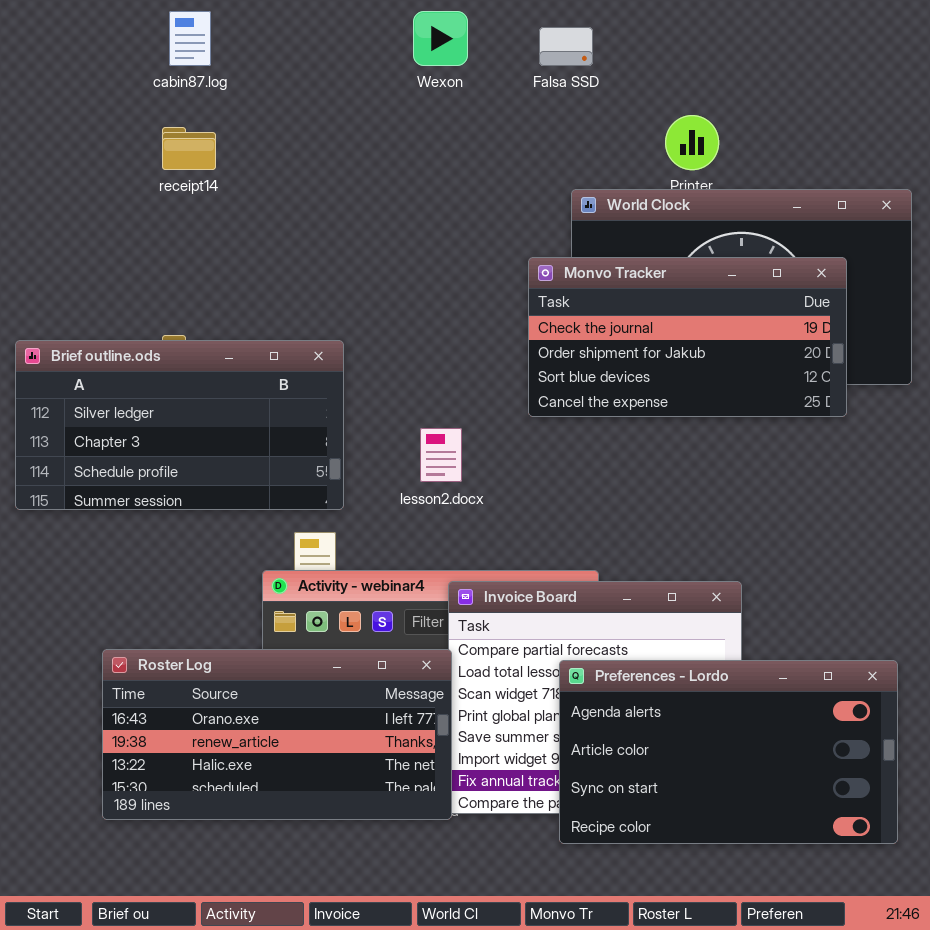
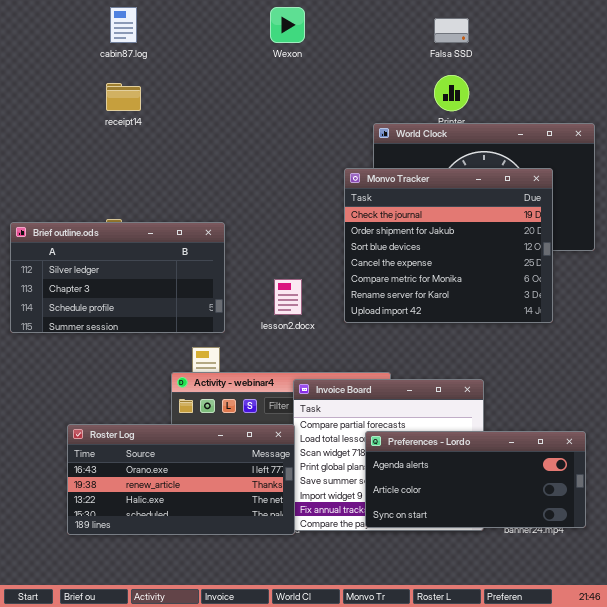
Falsa SSD: [539,27,593,66] -> [434,18,469,43], moved
Monvo Tracker: [528,257,847,417] -> [344,168,553,323], resized
Preferences - Lordo: [559,660,898,844] -> [365,431,586,528], resized

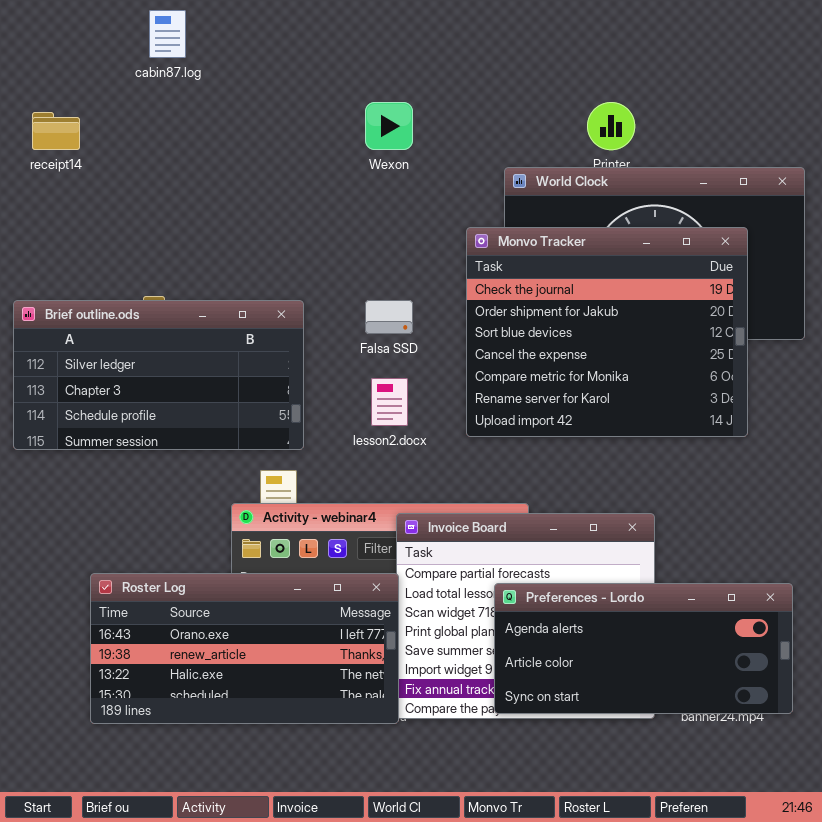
Wexon: [270,7,305,43] -> [365,102,413,150], moved
Falsa SSD: [434,18,469,43] -> [365,300,413,334], moved
receipt14: [106,83,141,111] -> [32,112,80,150], moved

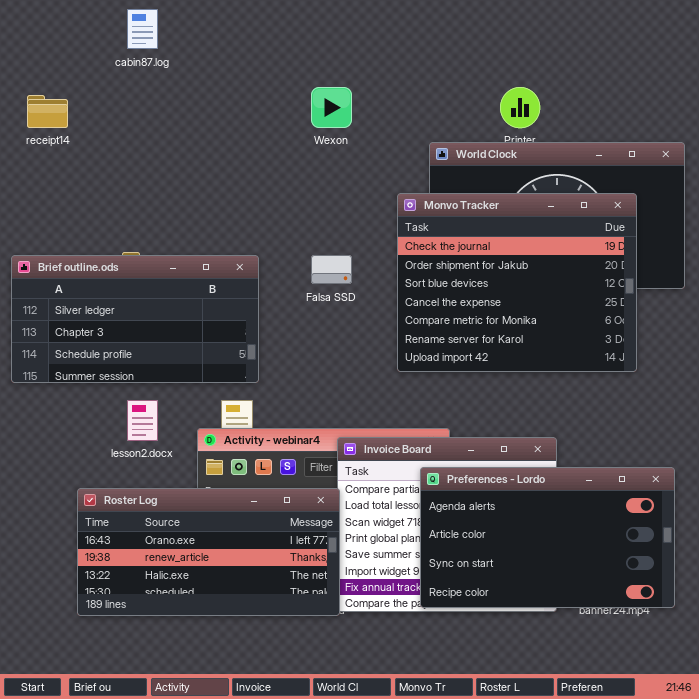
lesson2.docx: [371,378,408,426] -> [127,400,158,441], moved
Preferences - Lordo: [494,583,793,714] -> [420,467,675,608], resized

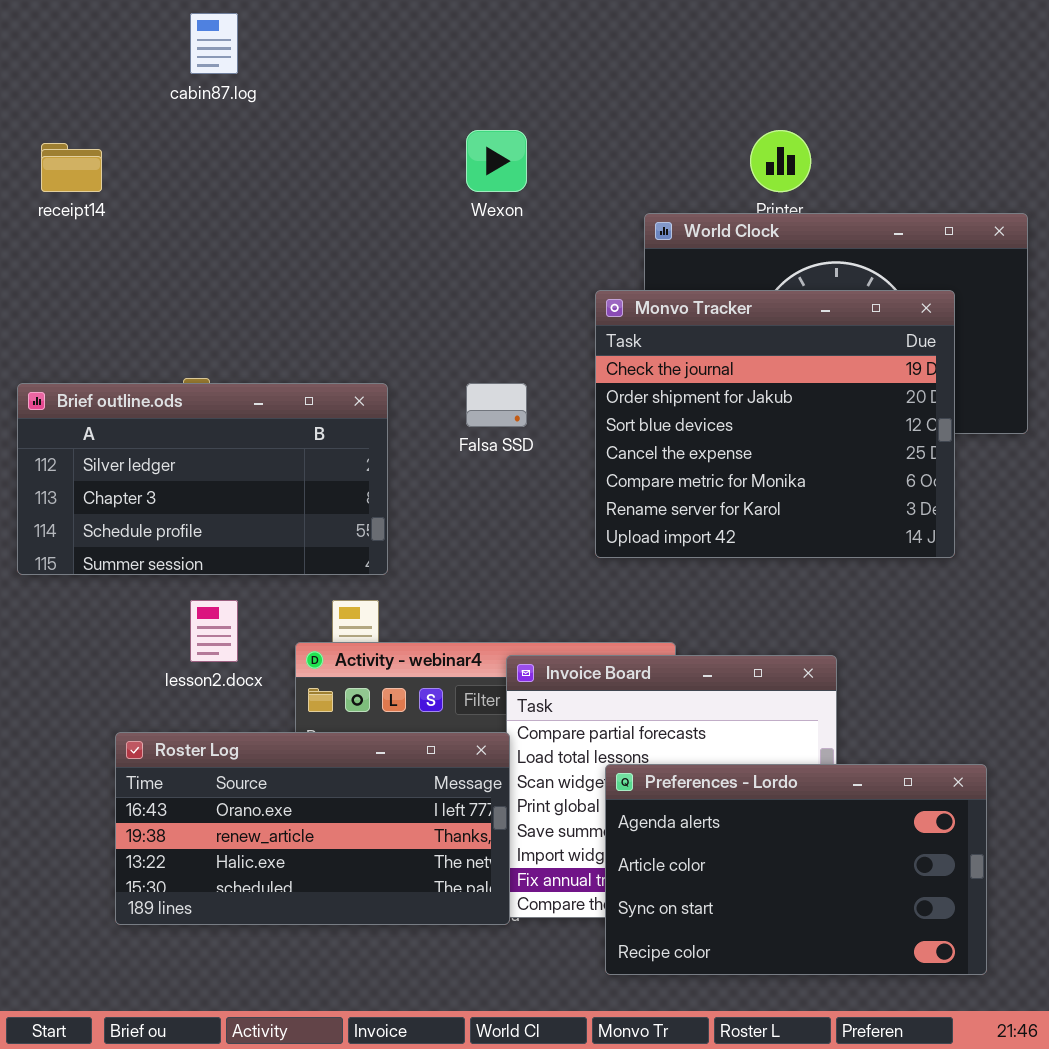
Preferences - Lordo: [420,467,675,608] -> [605,764,987,975], moved

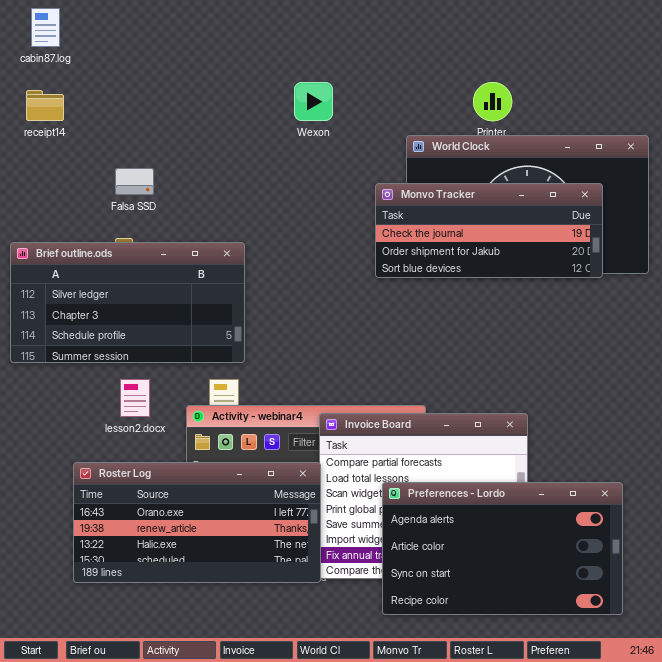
cabin87.log: [190,13,238,74] -> [31,8,60,47], moved
Monvo Tracker: [595,290,955,558] -> [375,183,603,278], resized
Falsa SSD: [466,383,527,427] -> [115,168,154,195], moved

